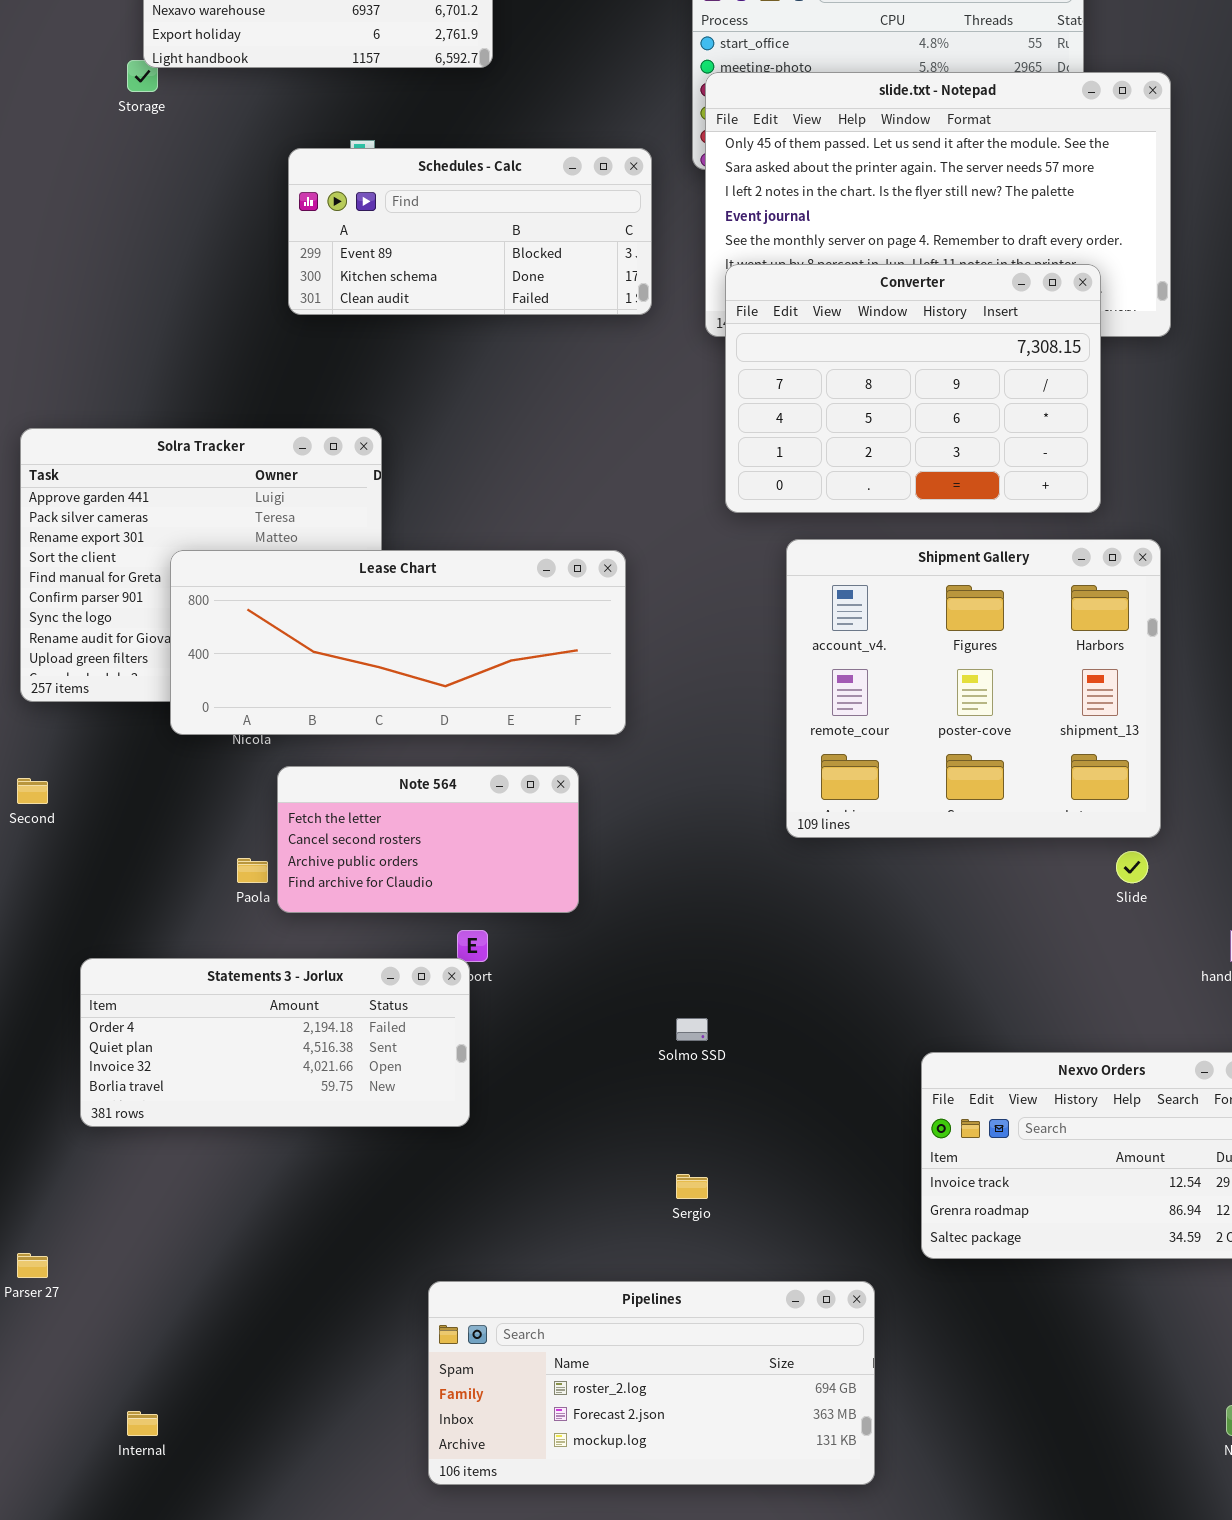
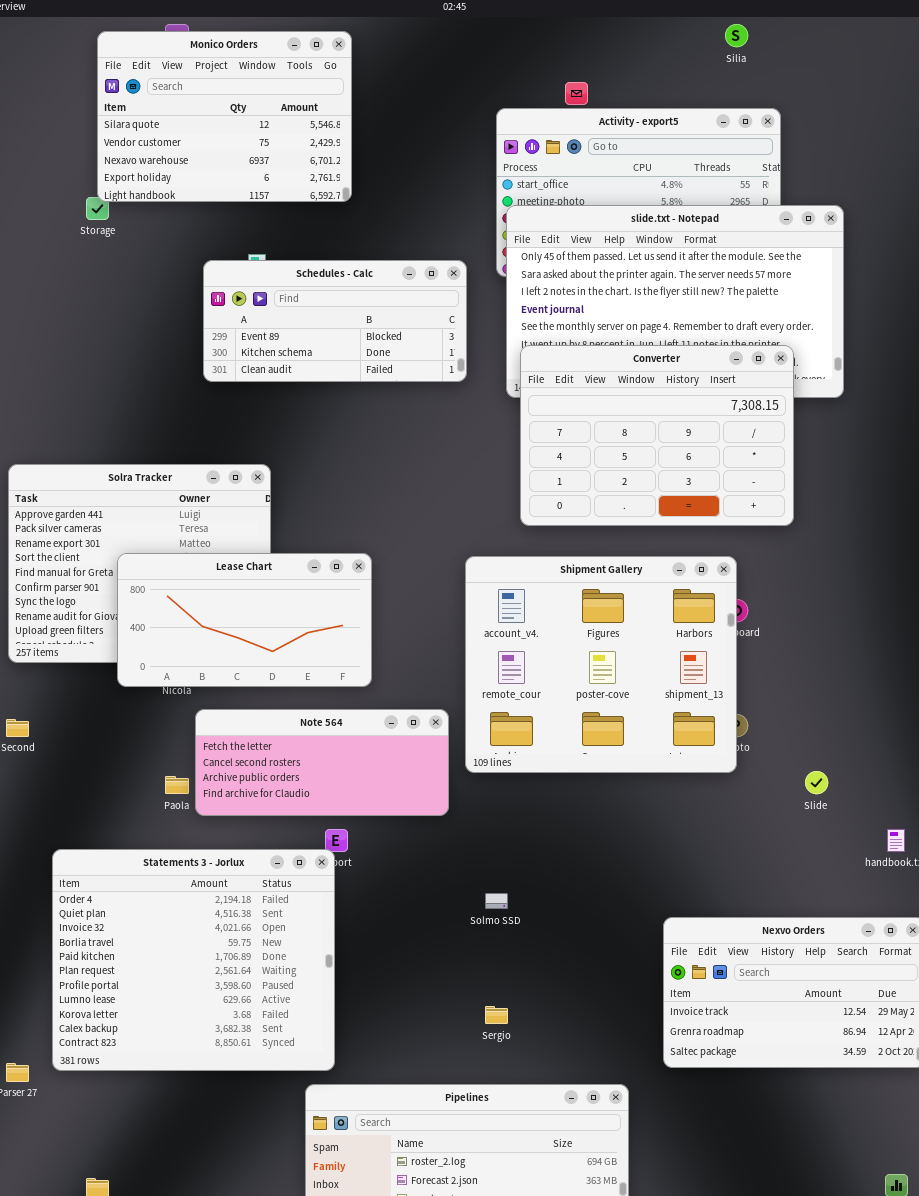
Shipment Gallery: [786,539,1161,838] -> [465,556,737,773], moved
Lease Chart: [170,550,626,735] -> [117,553,372,687], resized
Note 564: [277,766,579,913] -> [195,709,449,816], resized
Statements 3 - Jorlux: [80,958,470,1127] -> [52,849,335,1071], resized

